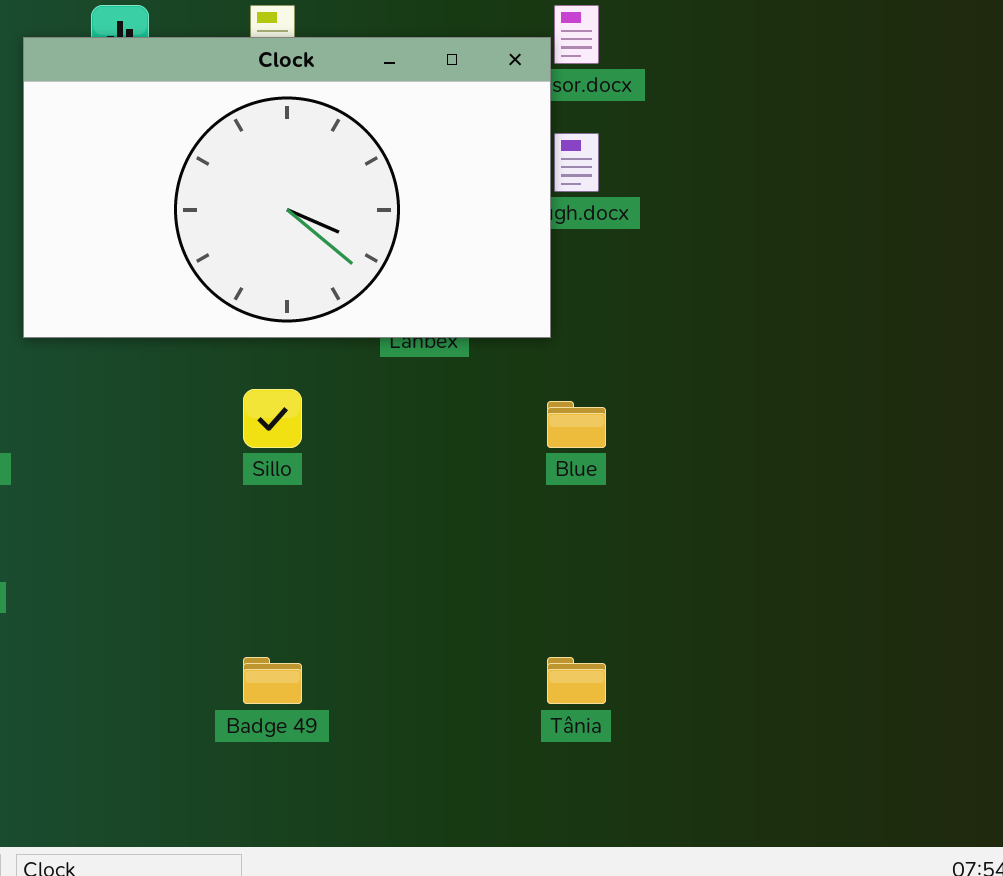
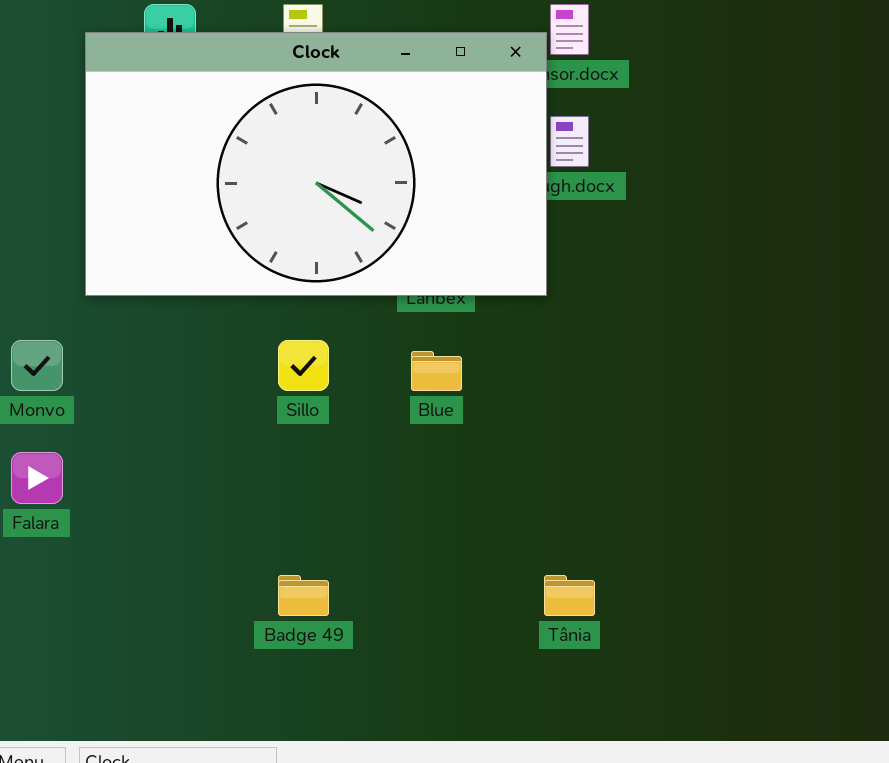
Blue: [547,401,606,448] -> [411,351,462,391], moved

